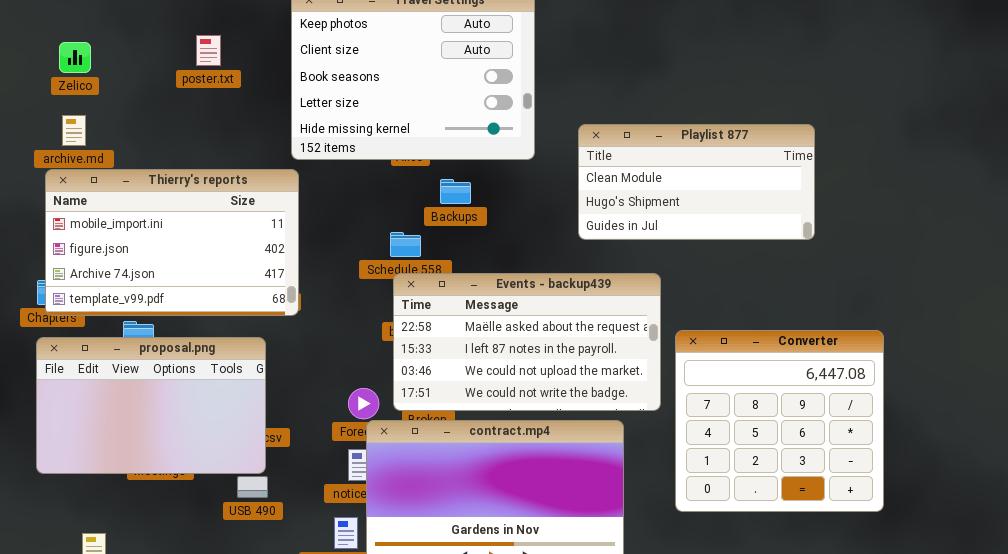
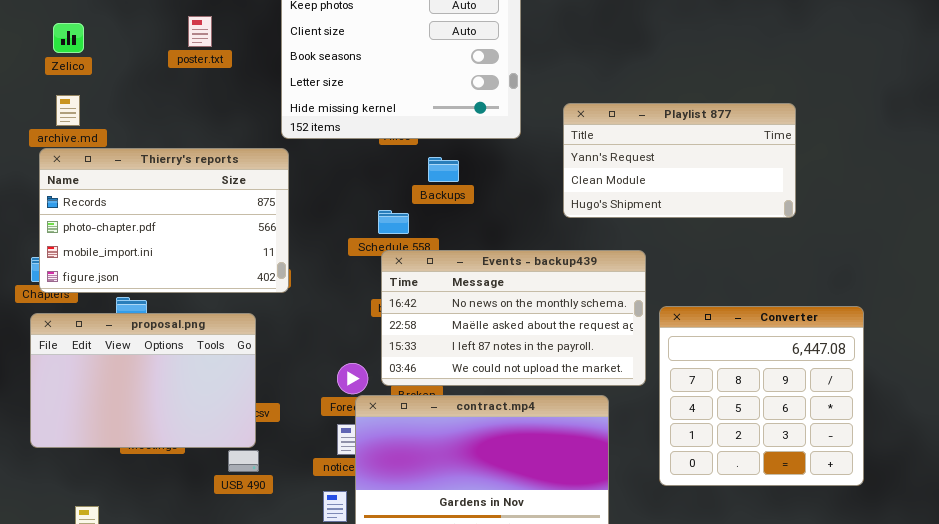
Playlist 877: [578,124,815,240] -> [563,103,796,218], scrolled up 1 row
Thierry's reports: [45,169,299,316] -> [39,148,289,293], scrolled up 2 rows
Events - backup439: [393,273,661,411] -> [381,250,646,386], scrolled up 1 row

